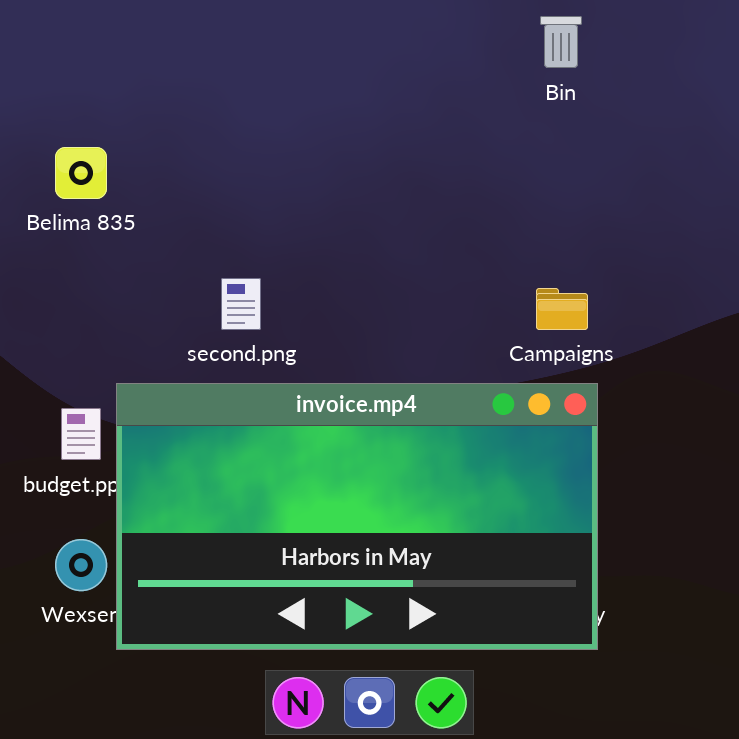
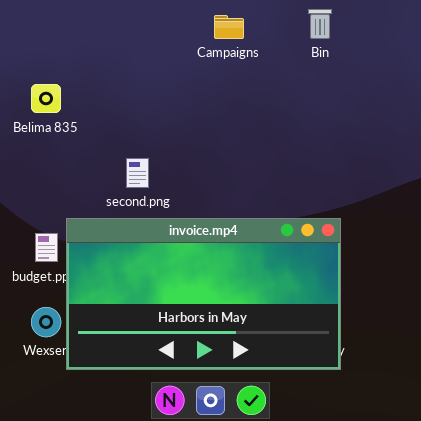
Campaigns: [536,288,588,330] -> [214,15,244,39], moved

